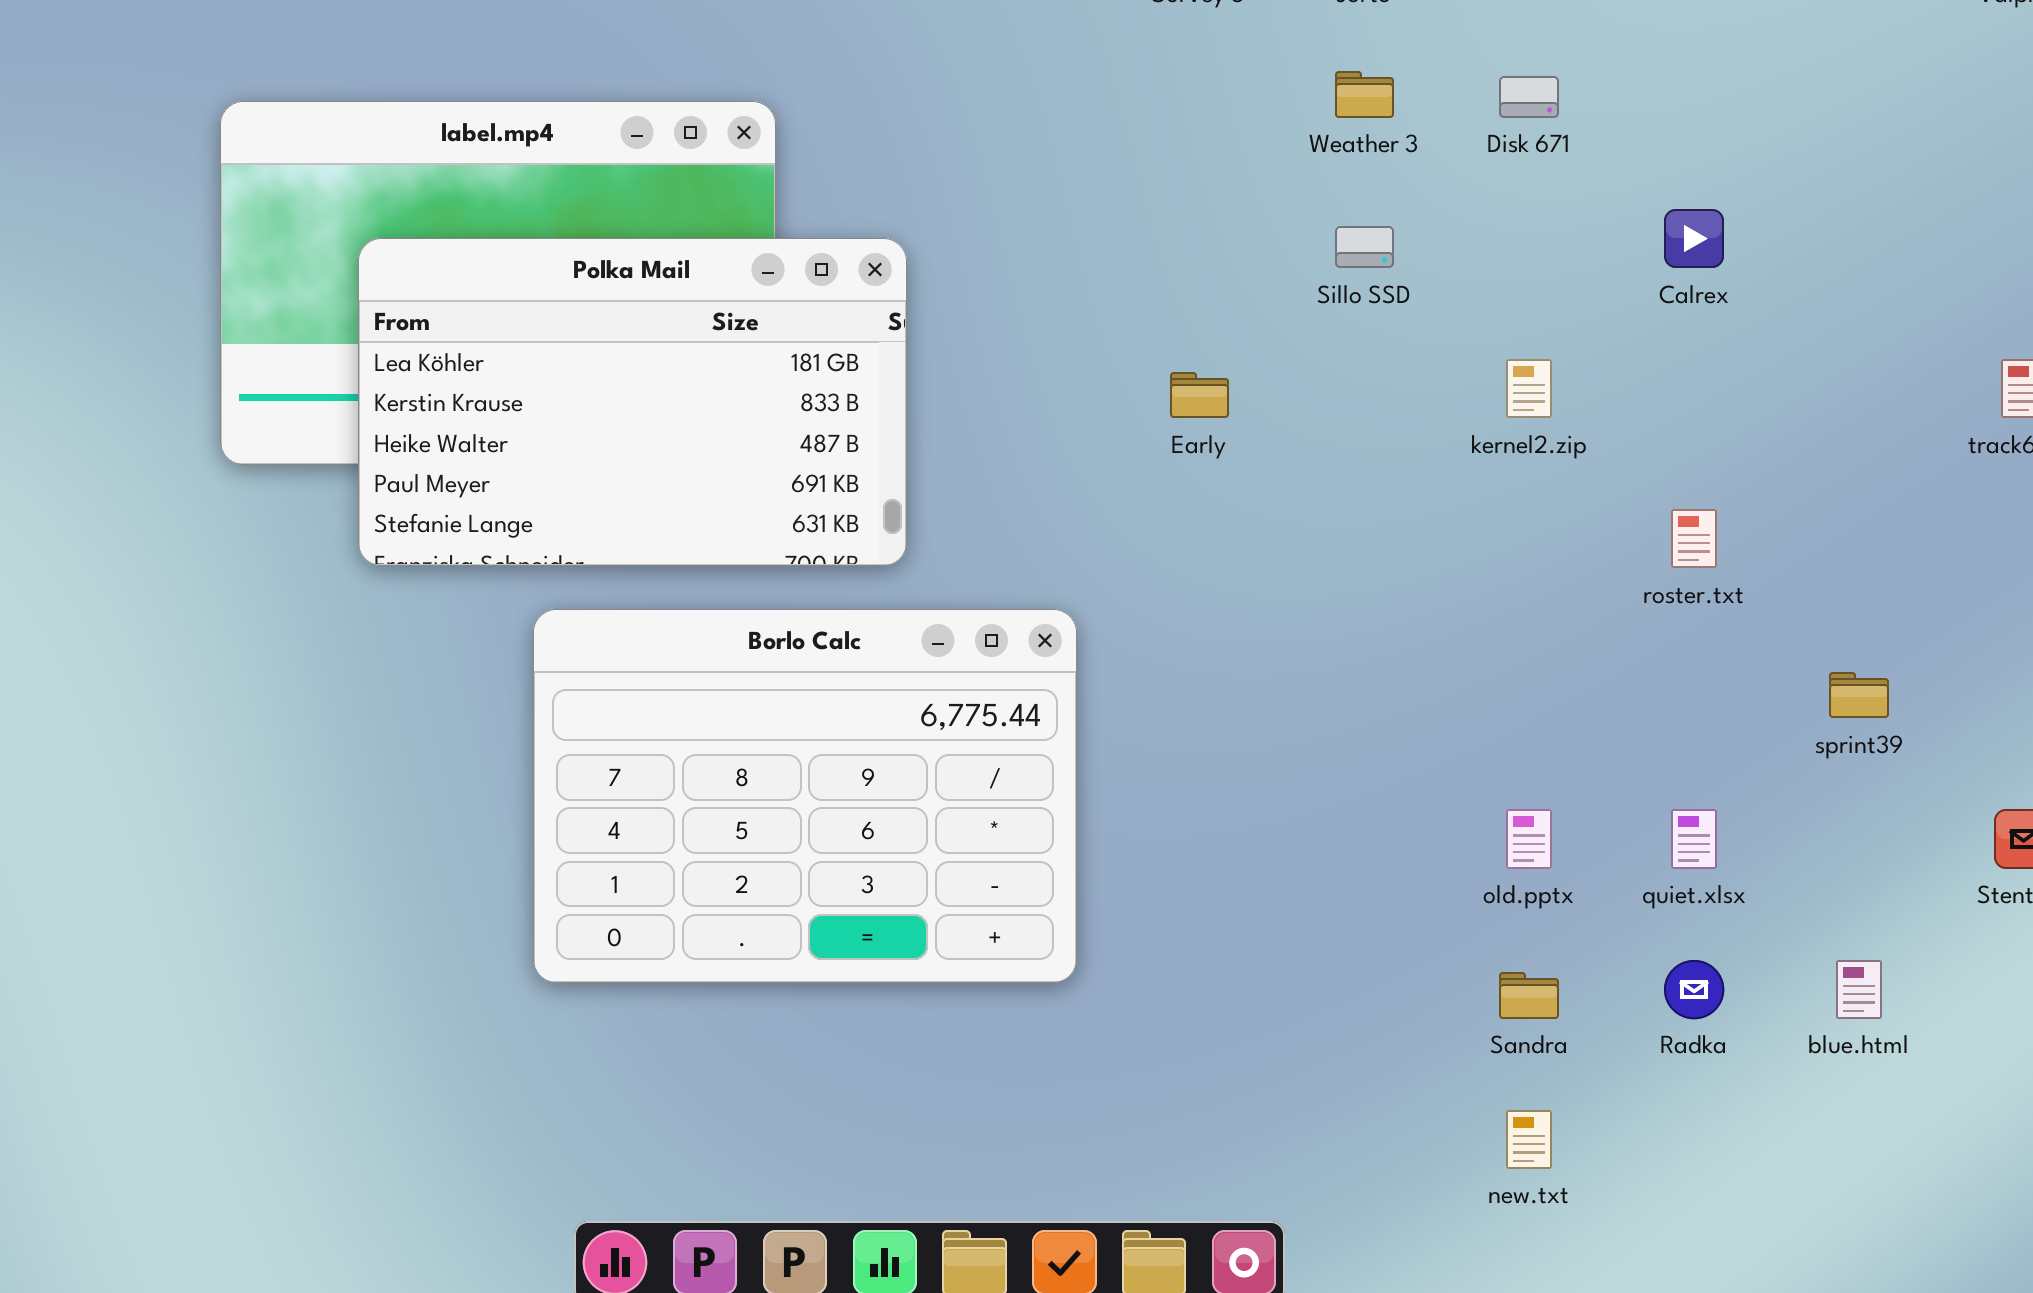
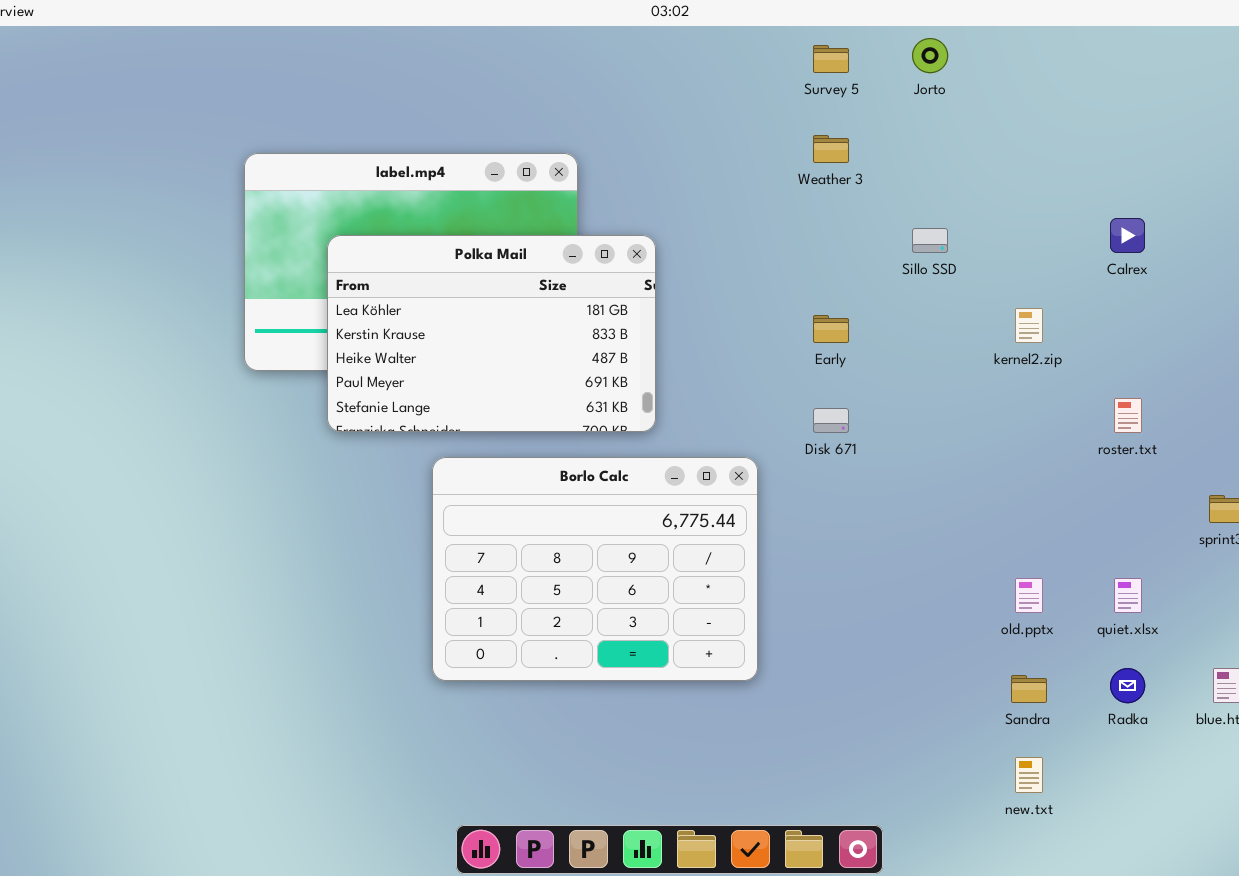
Weather 3: [1335,71,1394,118] -> [813,135,849,163], moved
Disk 671: [1499,76,1559,118] -> [813,408,849,433], moved

